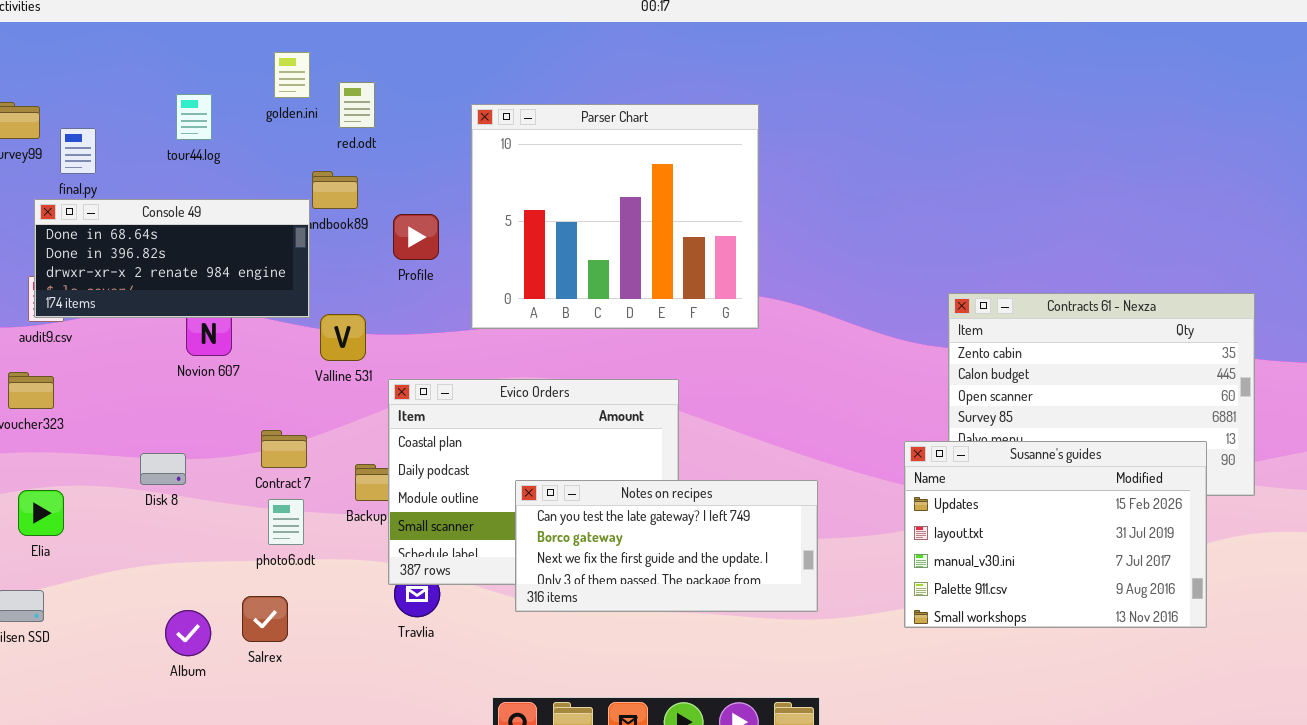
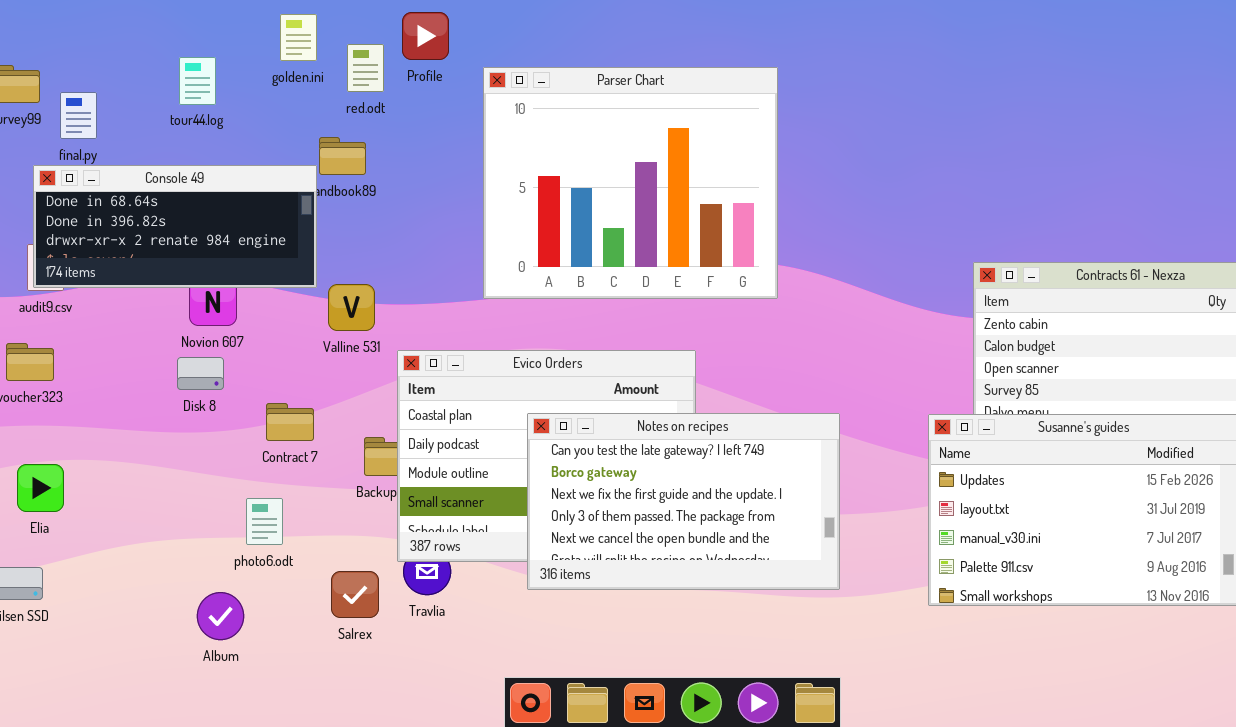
Profile: [393,214,439,260] -> [402,12,449,60], moved
Disk 8: [140,453,186,485] -> [177,357,224,390], moved
Notes on recipes: [515,480,818,612] -> [527,413,840,590], resized
photo6.odt: [268,499,304,545] -> [246,498,283,545], moved
Salrex: [242,596,288,642] -> [331,571,379,618], moved
Album: [165,610,211,656] -> [197,592,244,640], moved

